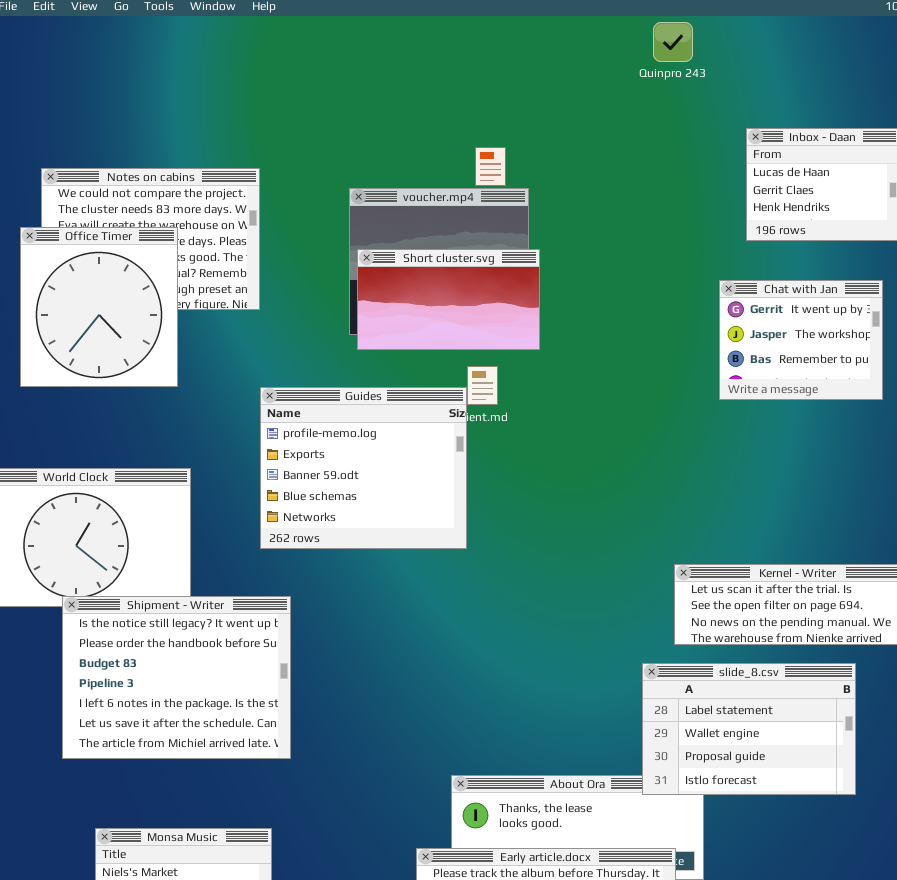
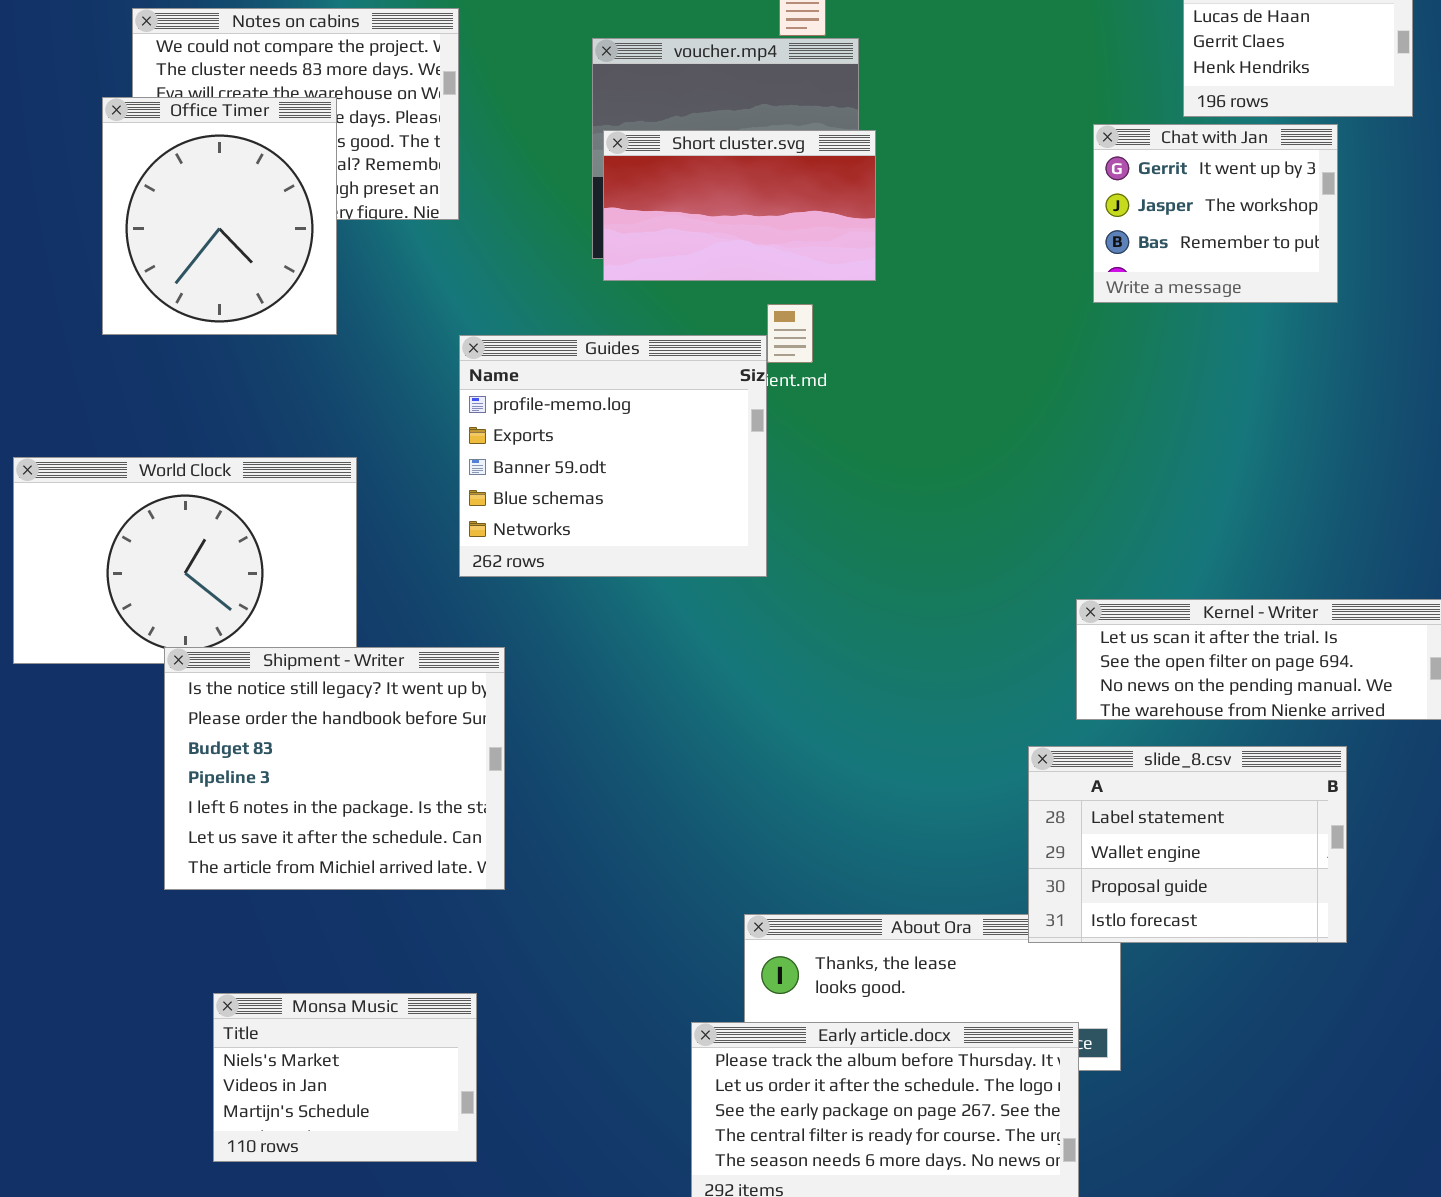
Chat with Jan: [719,280,883,400] -> [1093,124,1338,303], moved

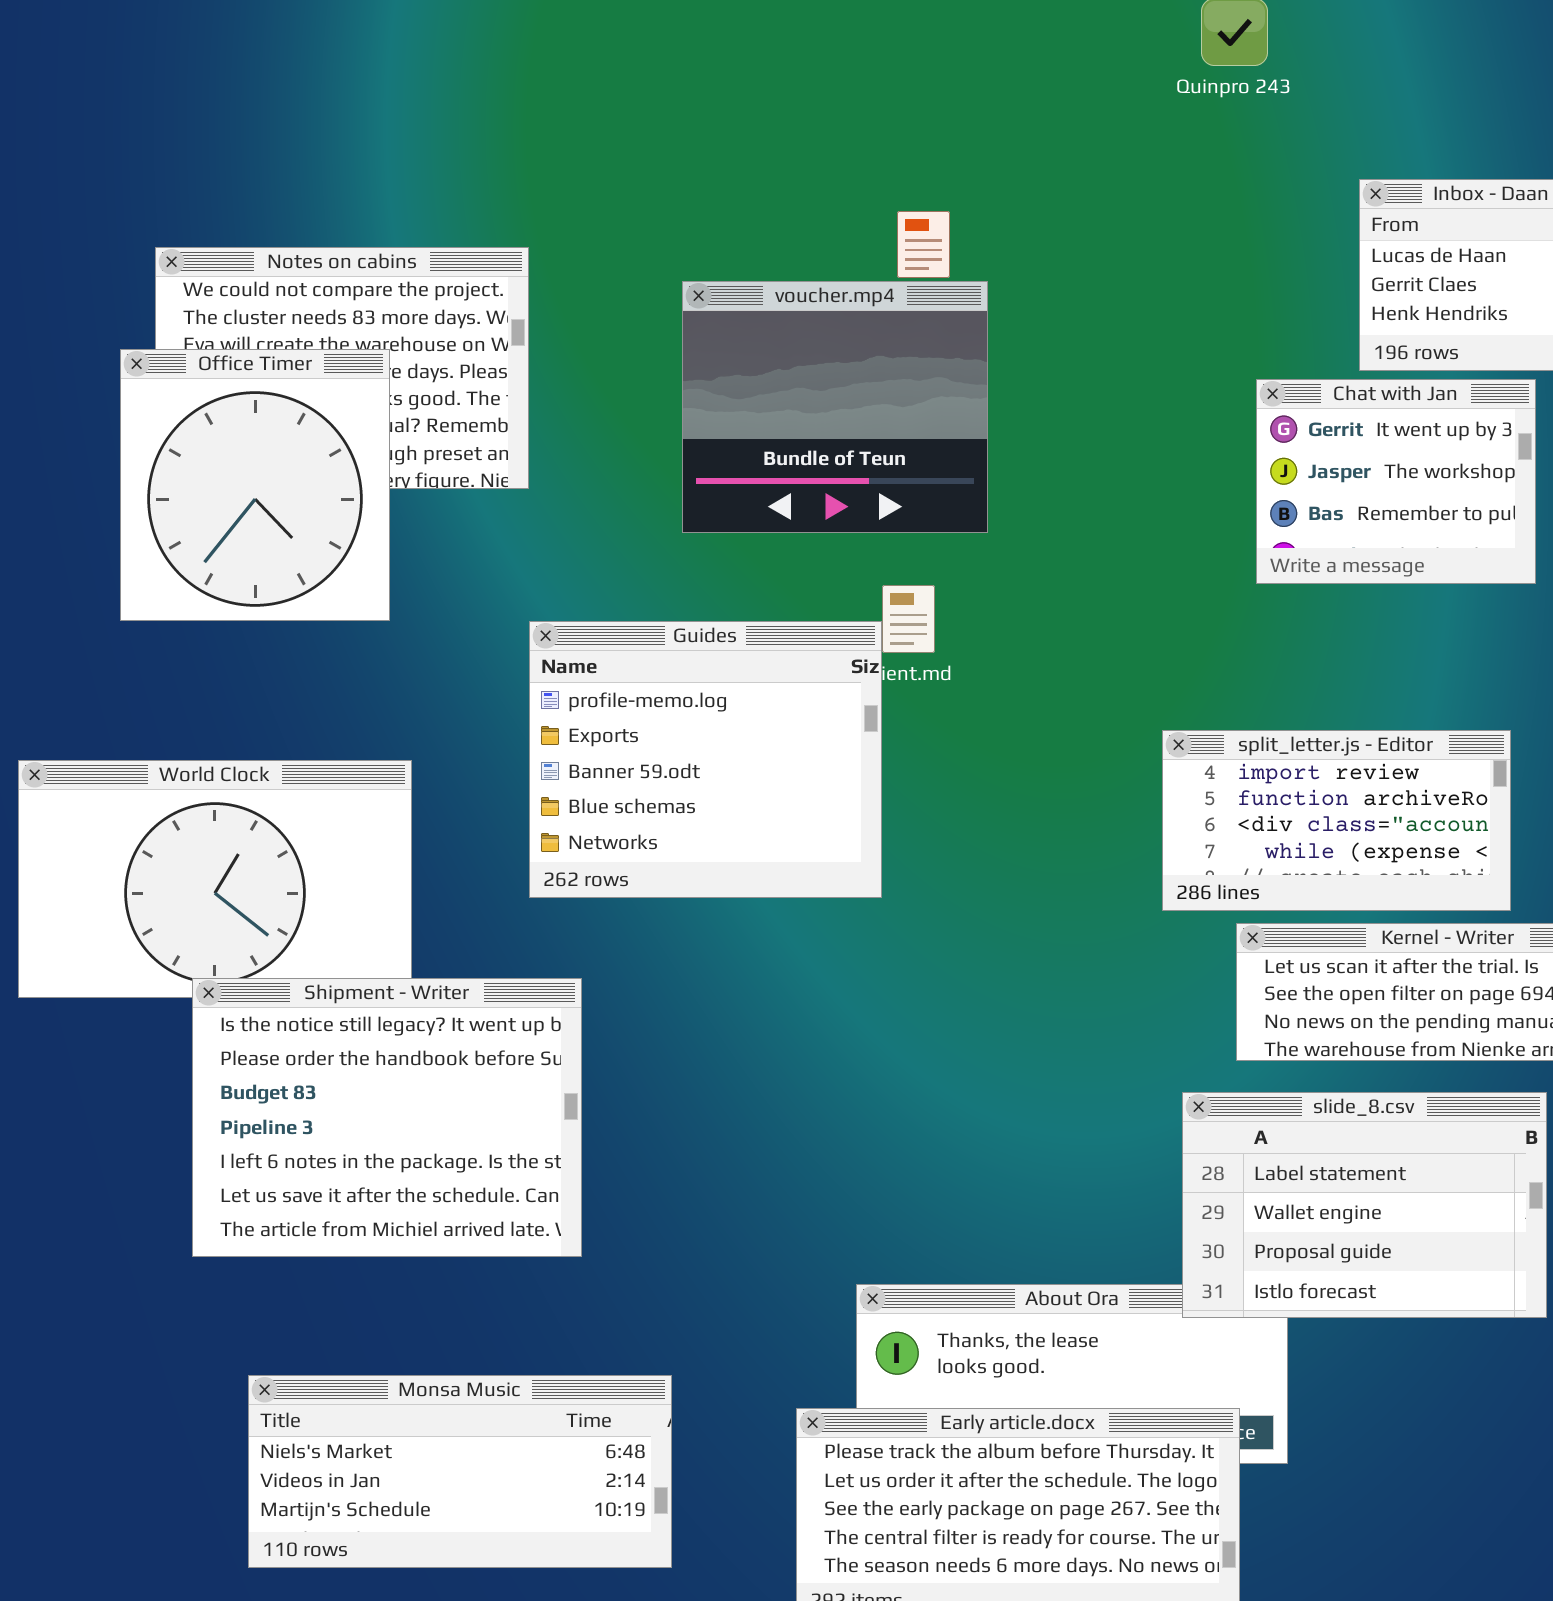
Short cluster.svg: [603,130,876,281] -> none, closed
split_letter.js - Editor: none -> [1162,730,1511,911], opened
Monsa Music: [213,993,477,1162] -> [248,1375,672,1568], resized

